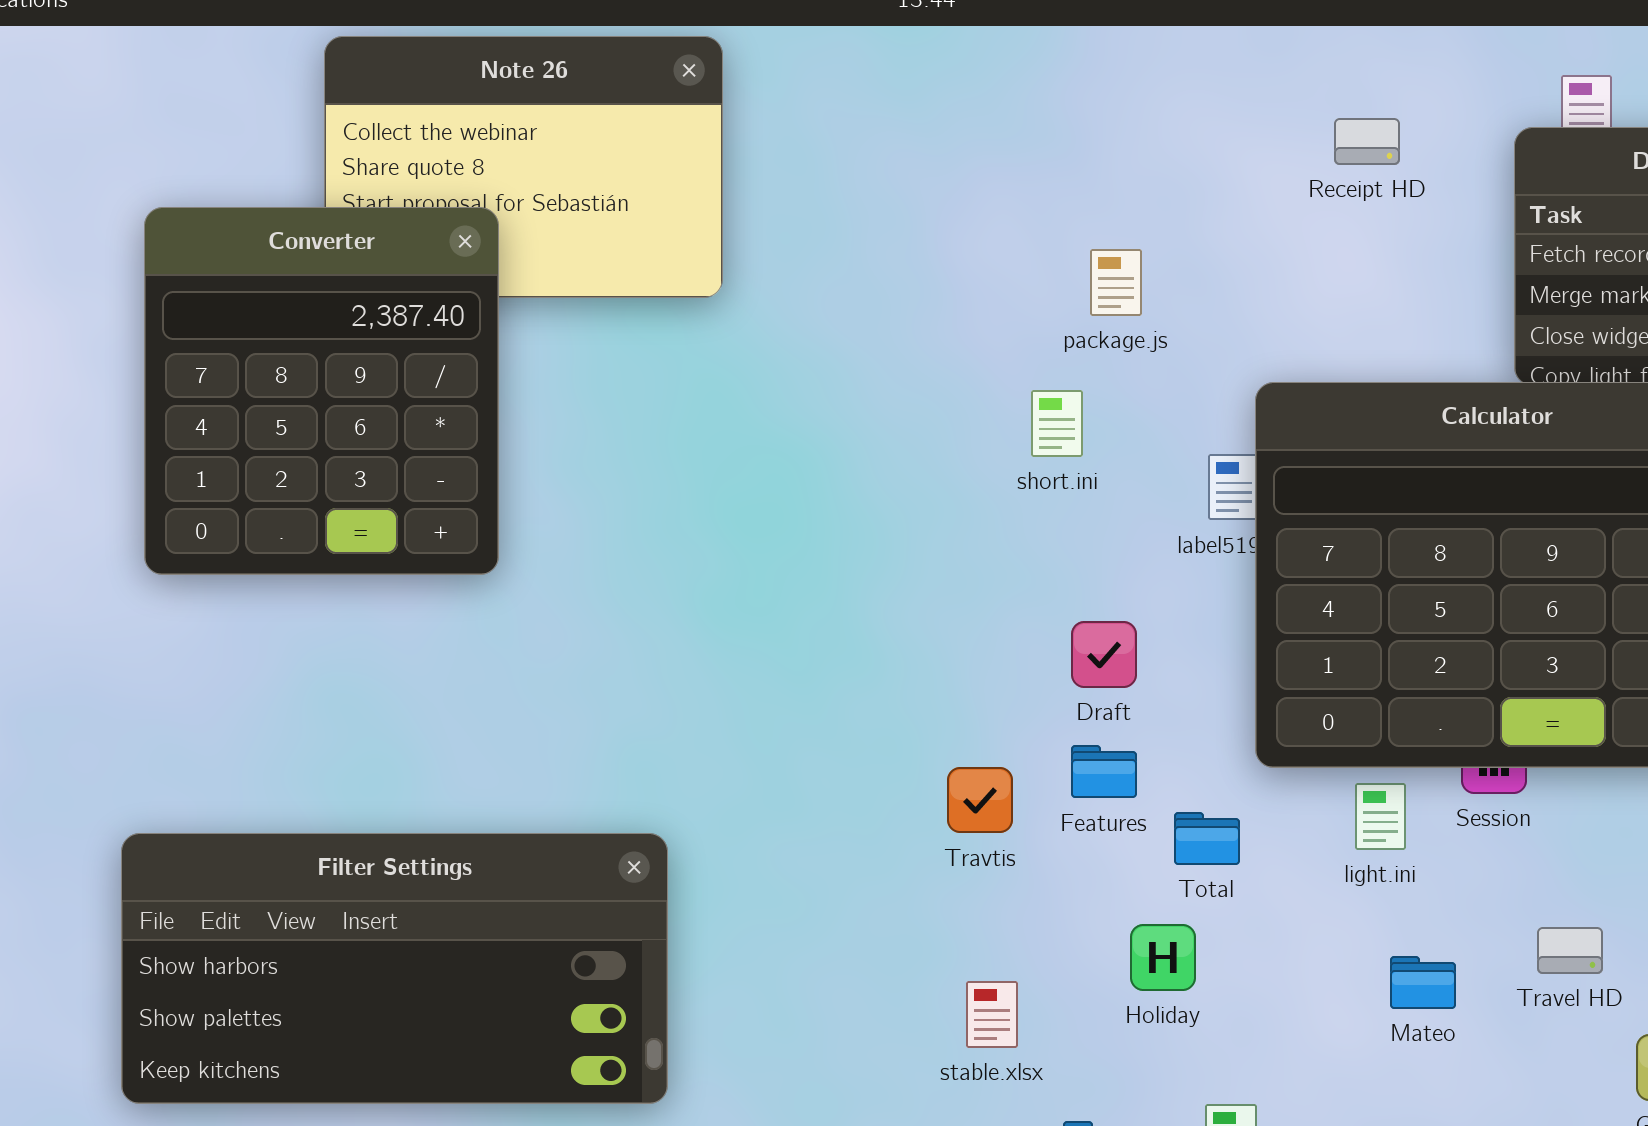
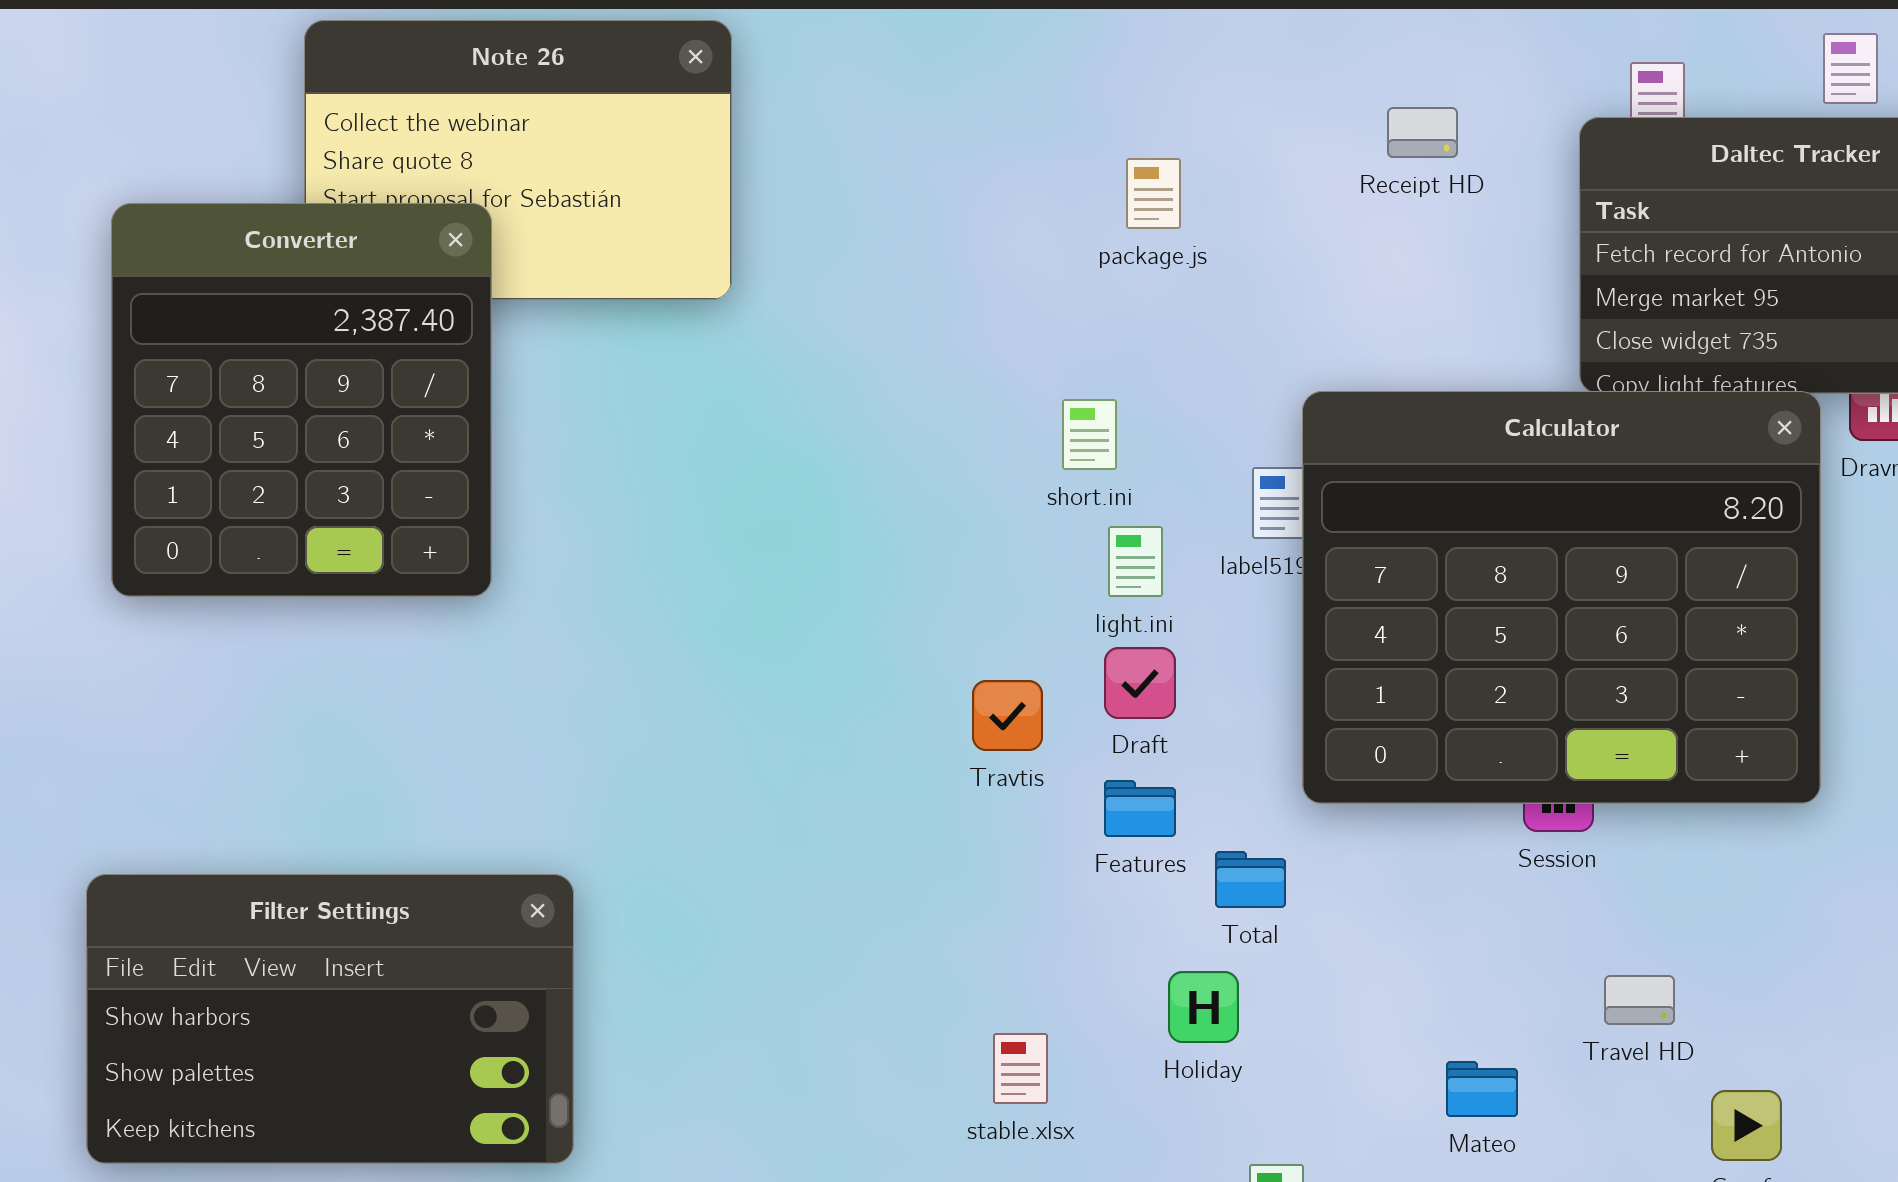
package.js: [1090,249,1142,316] -> [1126,158,1181,229], moved
Travtis: [947,767,1013,833] -> [972,680,1043,751], moved
light.ini: [1355,783,1406,850] -> [1108,526,1163,597], moved
Filter Settings: [121,833,668,1104] -> [86,874,574,1164], resized
Mateo: [1390,956,1456,1009] -> [1446,1061,1518,1117], moved

